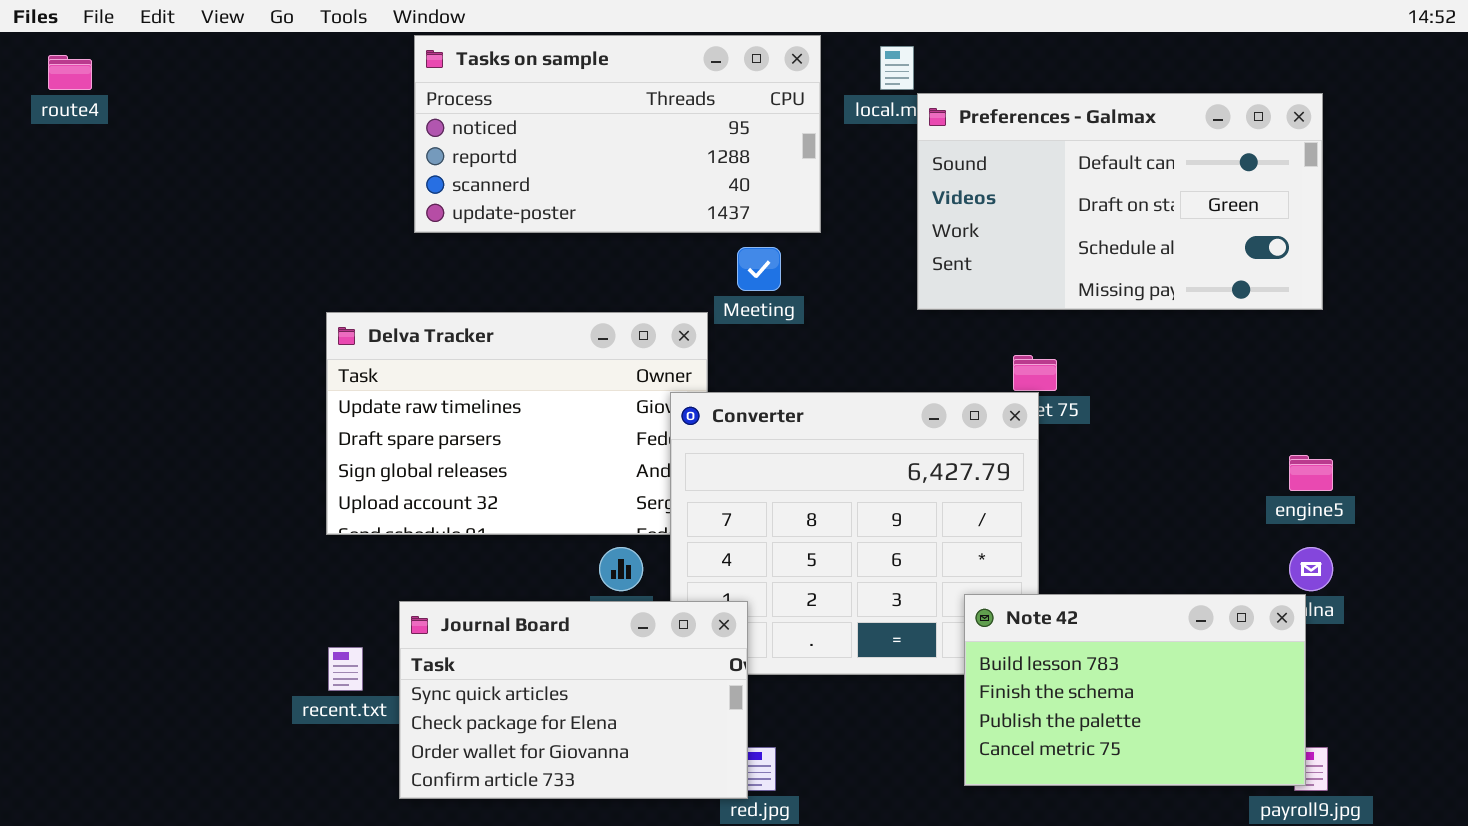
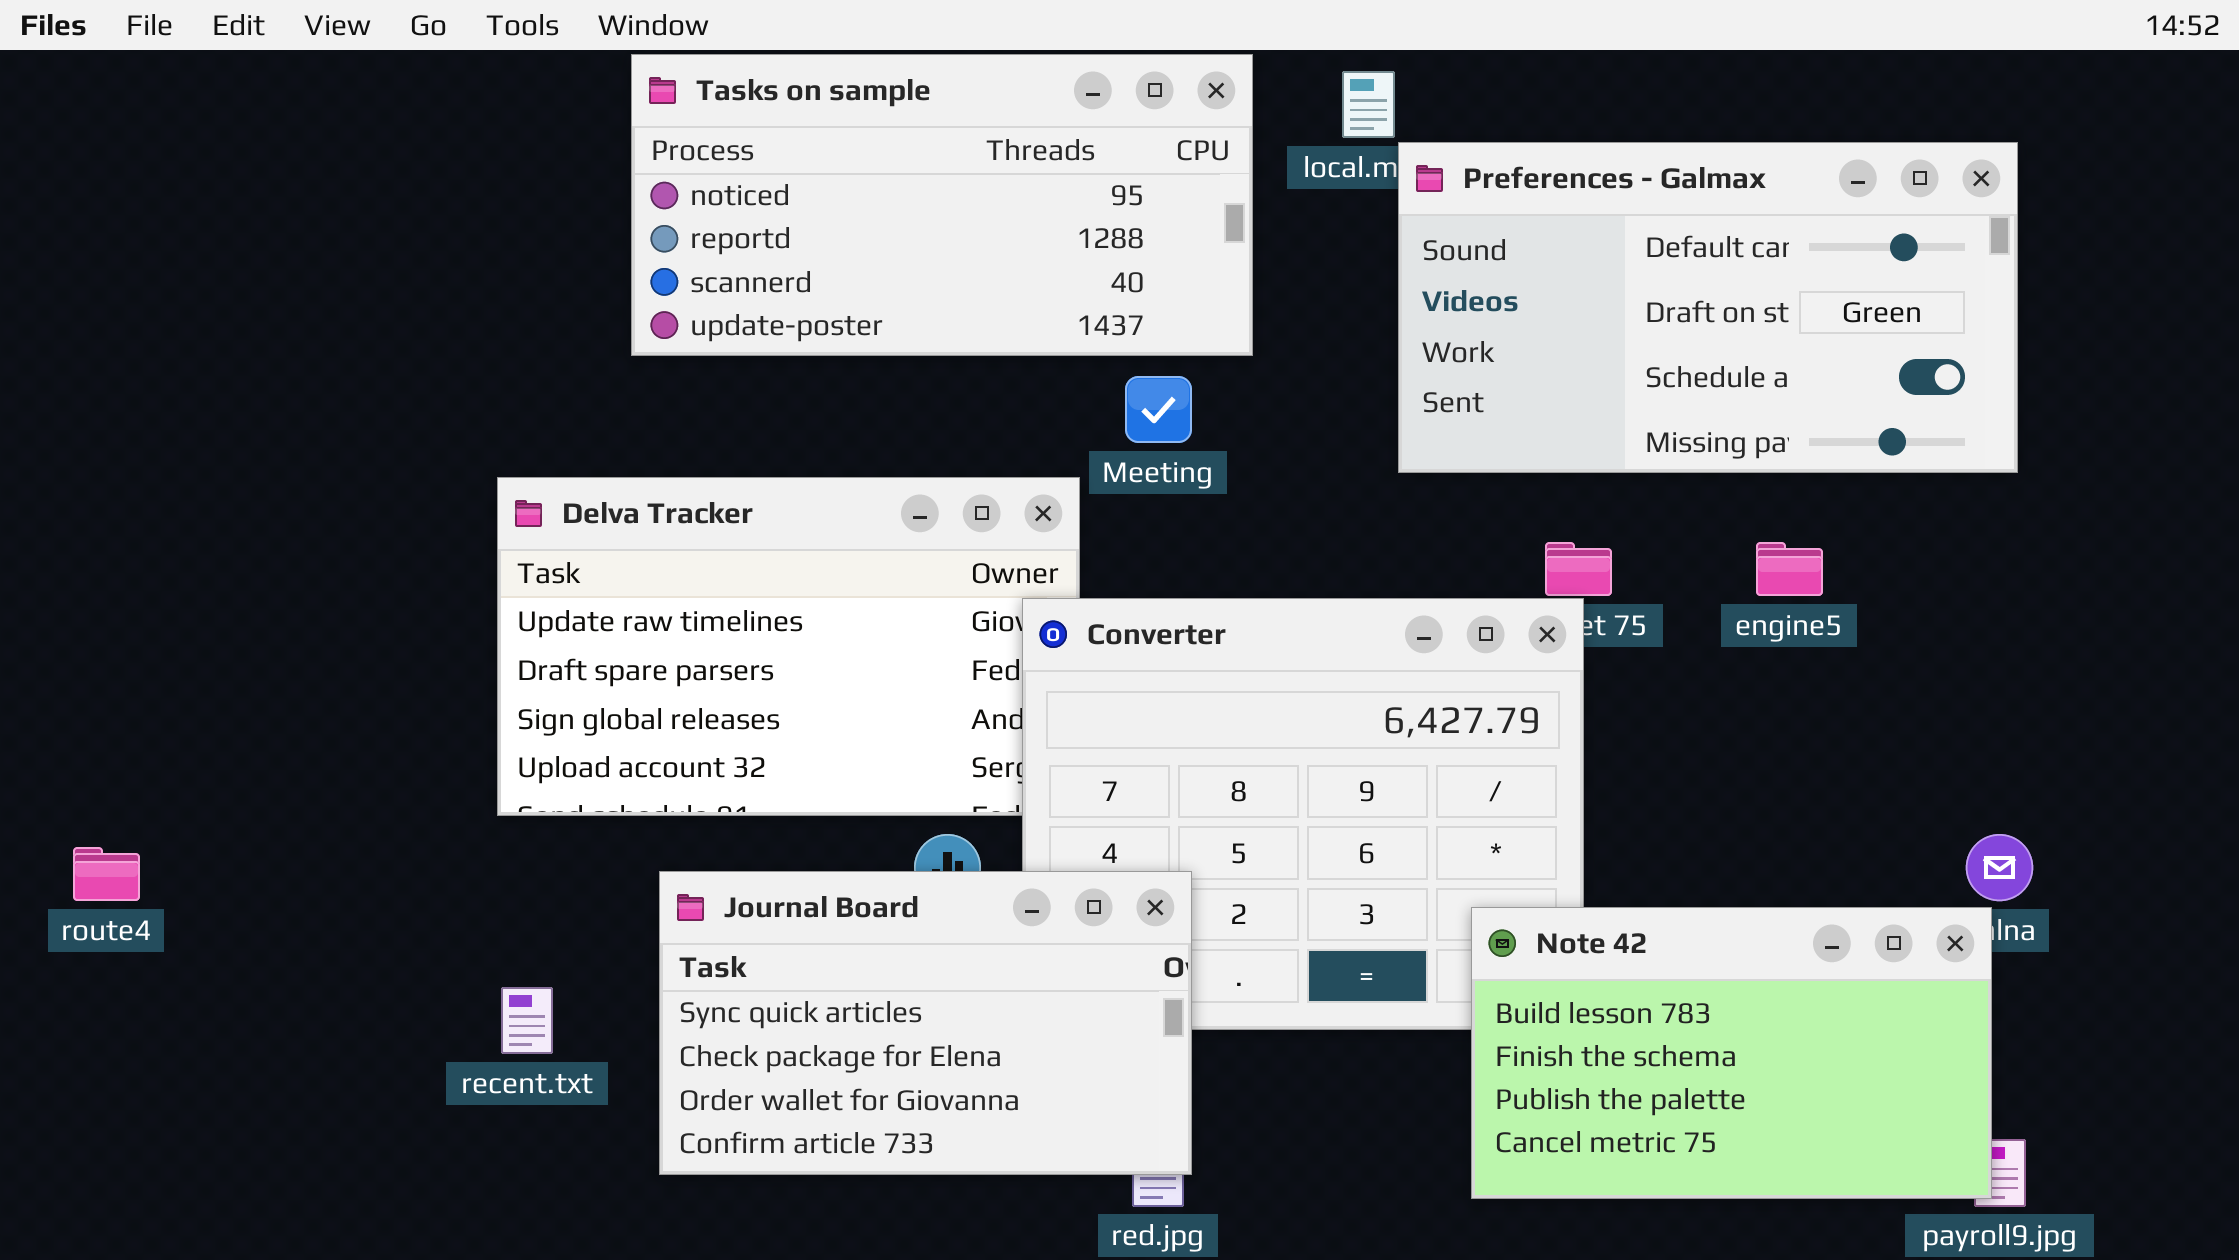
route4: [48,55,92,90] -> [73,847,140,901], moved
engine5: [1289,455,1333,491] -> [1756,542,1823,596], moved
Journal Board: [399,601,748,799] -> [659,871,1192,1175], moved

